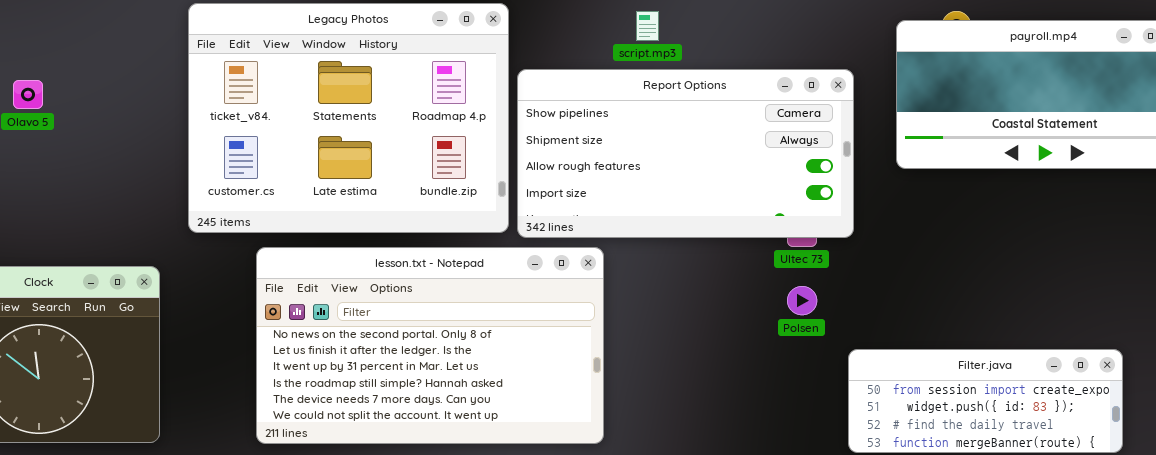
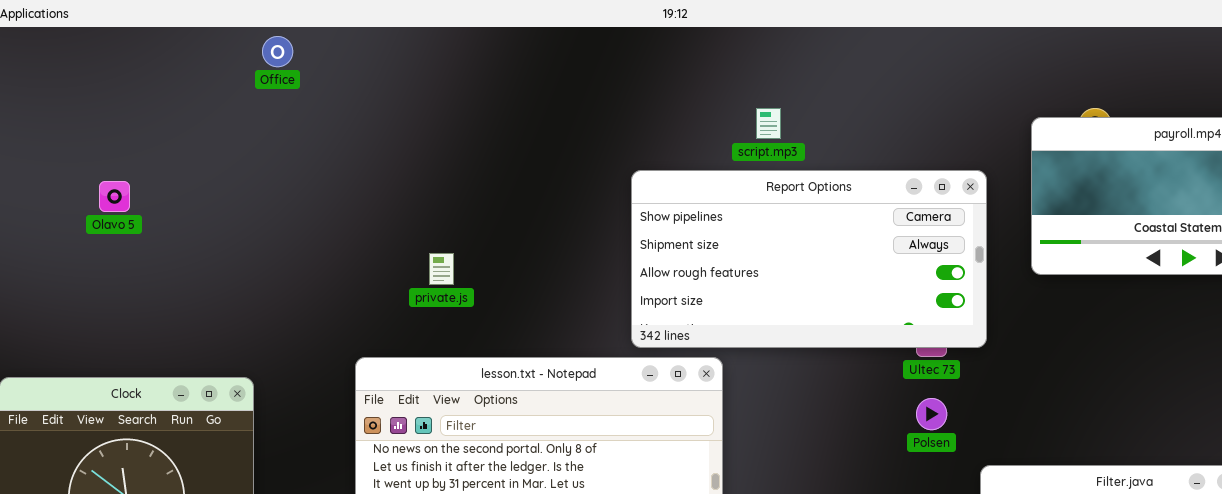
Legacy Photos: [188,3,509,233] -> none, closed

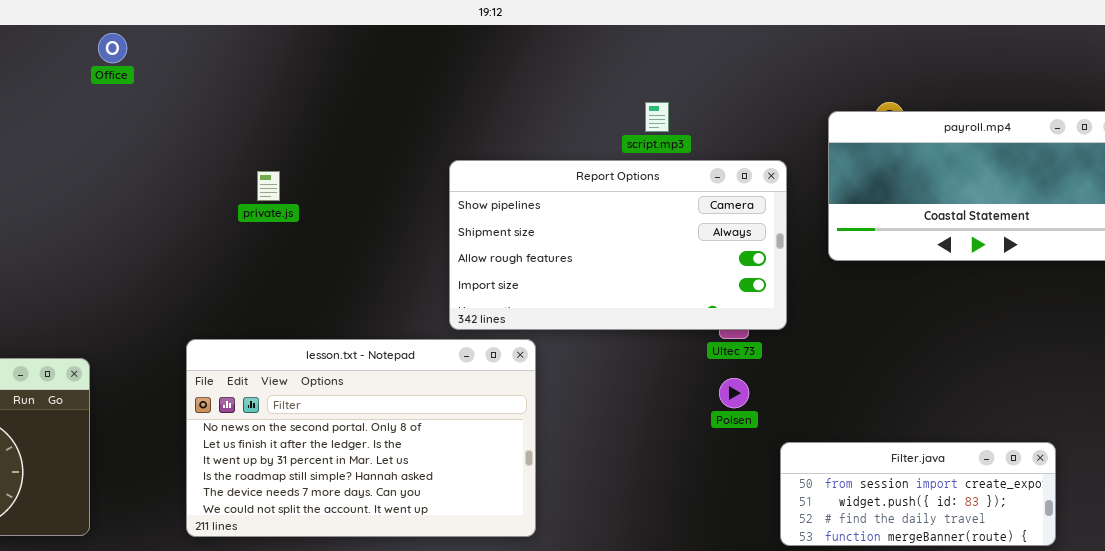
script.mp3: [756,108,781,139] -> [645,102,669,132], moved
private.js: [429,253,454,285] -> [257,171,280,201], moved

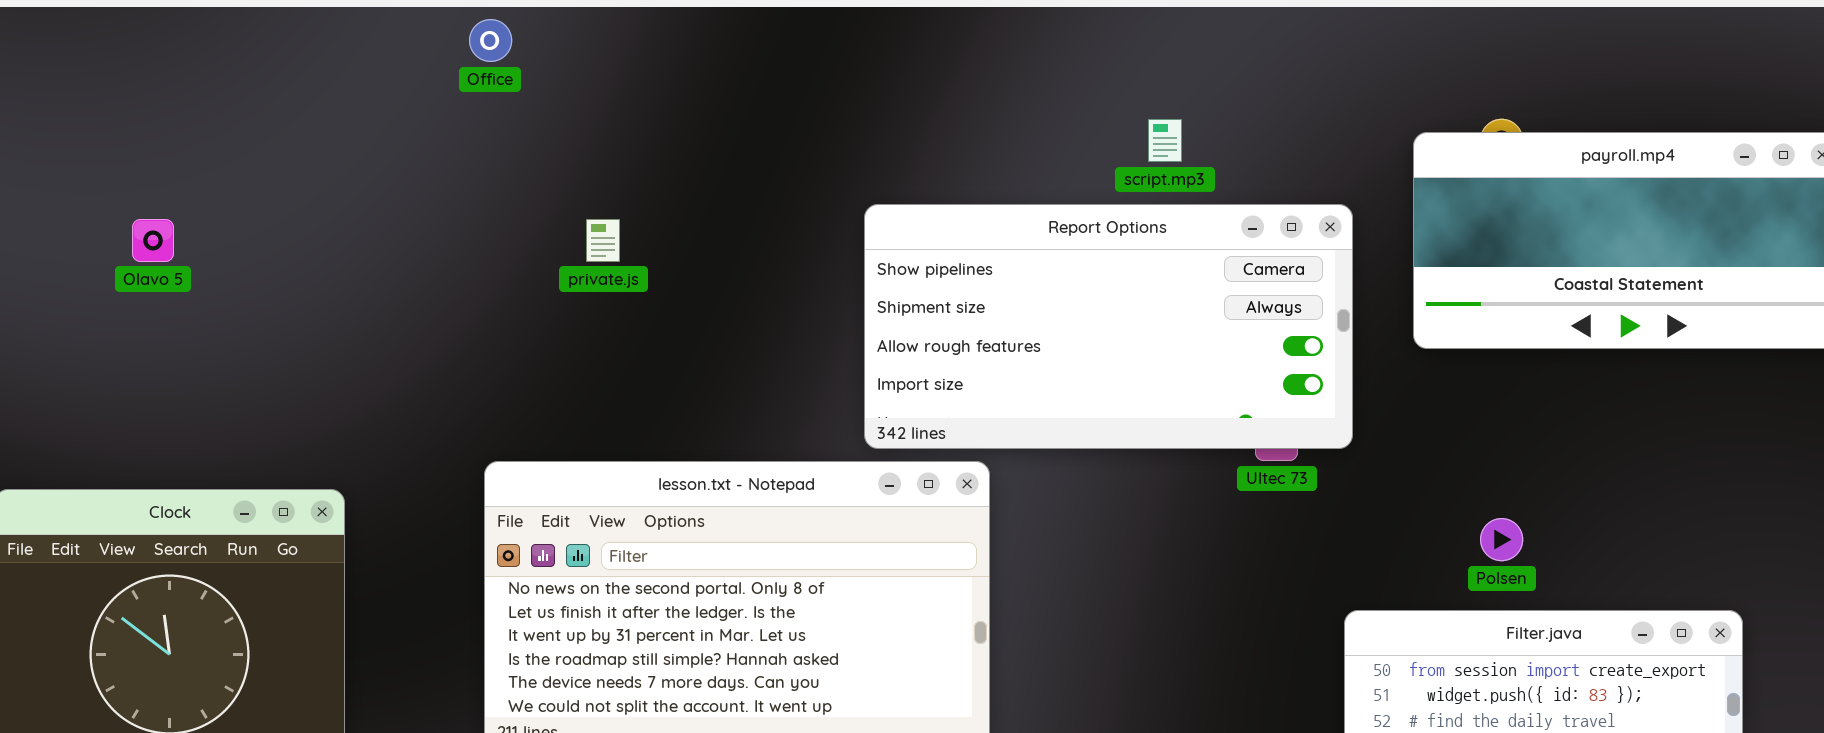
Office: [98,33,127,63] -> [469,19,512,62], moved
Polsen: [719,378,749,408] -> [1480,518,1523,561], moved

